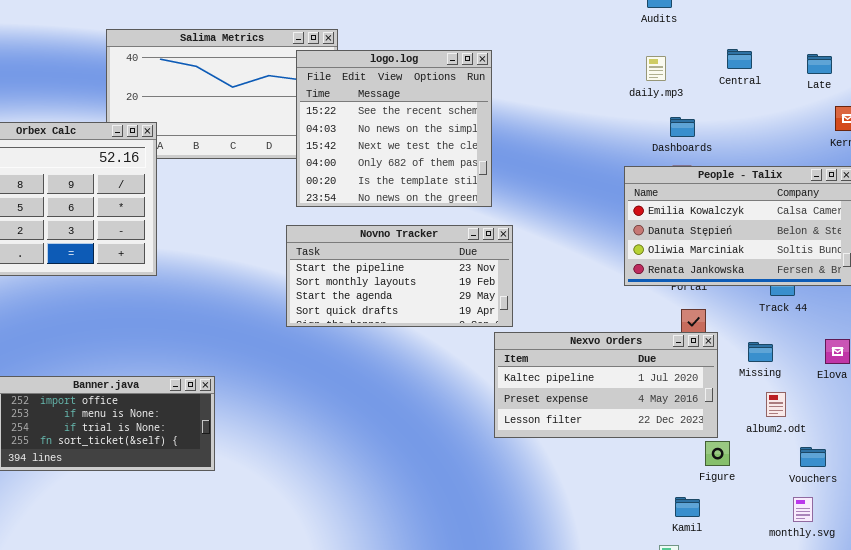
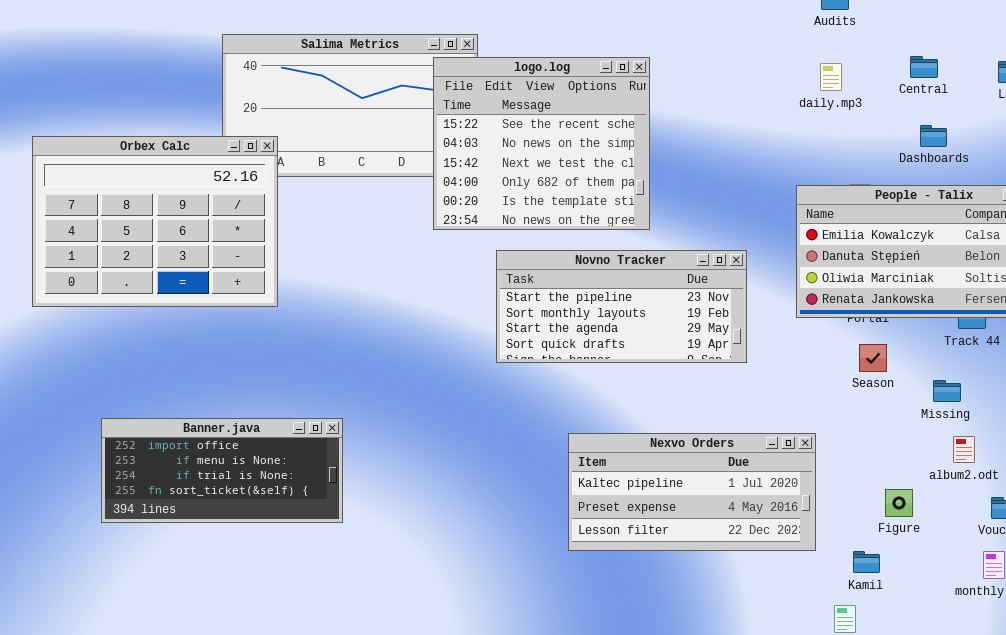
Dashboards: [670,117,695,137] -> [920,125,947,147], moved
Novno Tracker: [286,225,513,327] -> [496,250,747,363], moved
Nexvo Orders: [494,332,718,438] -> [568,433,816,551], moved

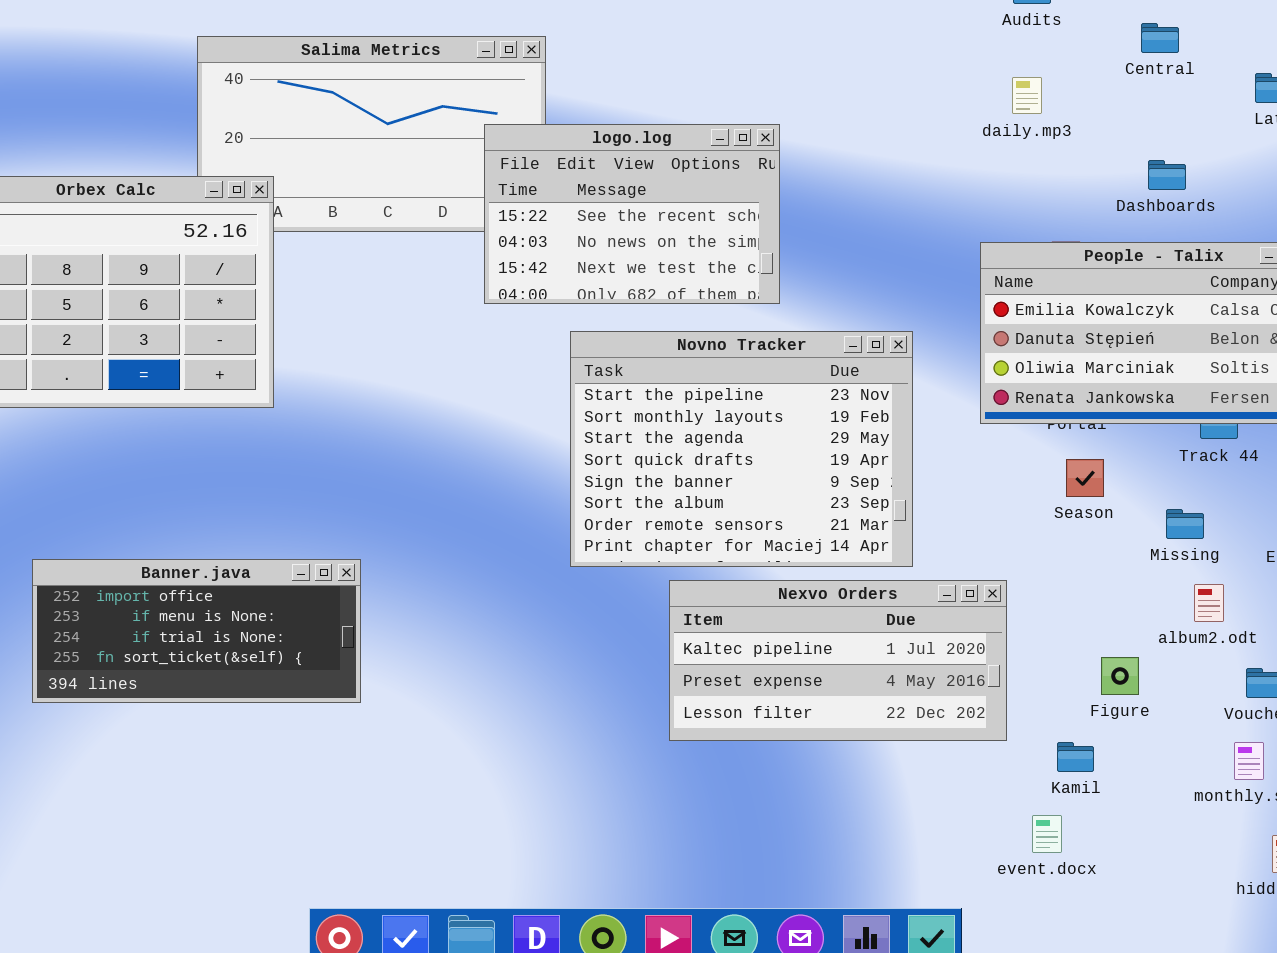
Central: [910,56,938,78] -> [1141,23,1179,53], moved
logo.log: [433,57,650,230] -> [484,124,780,304], resized
Novno Tracker: [496,250,747,363] -> [570,331,913,567], resized

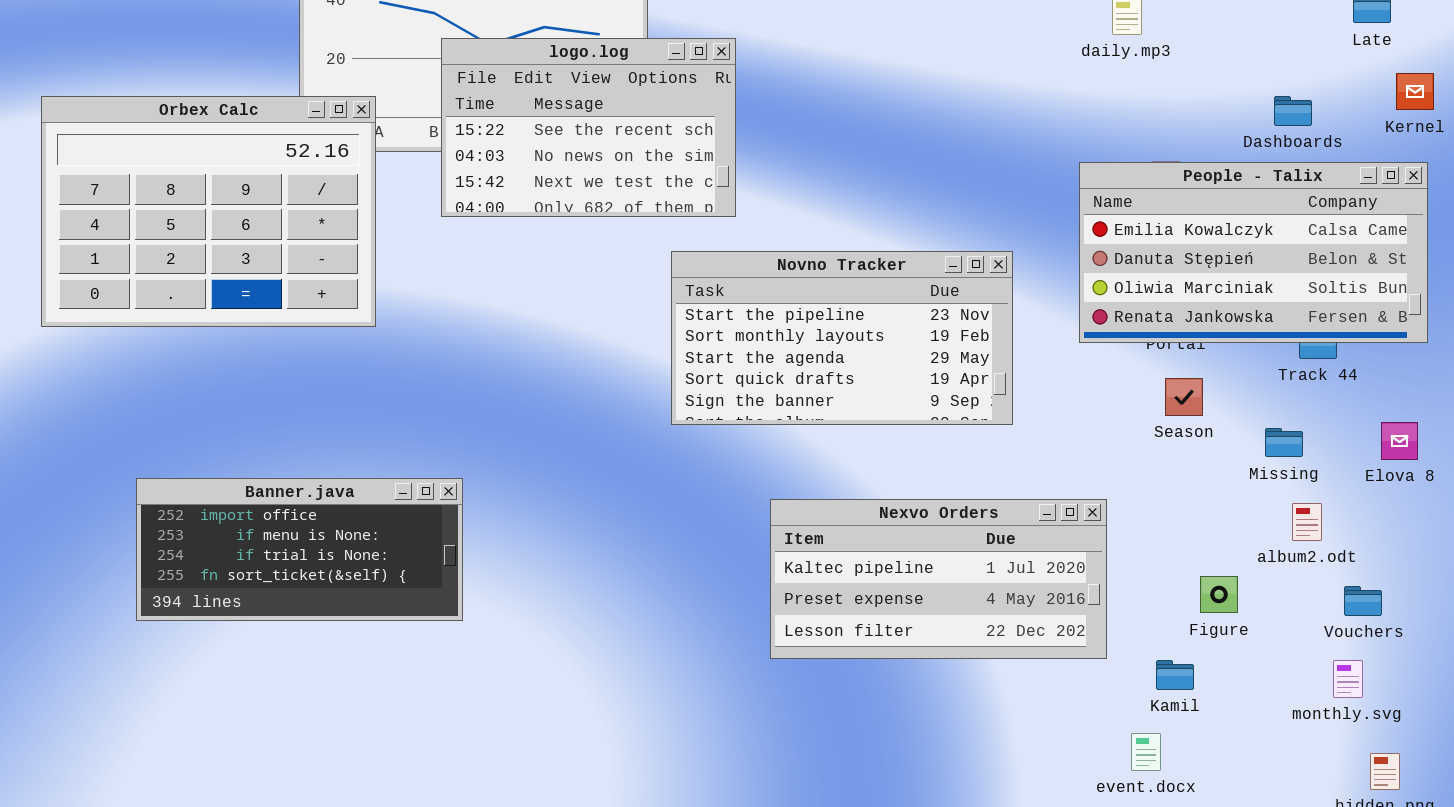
logo.log: [484,124,780,304] -> [441,38,736,217], moved
Dashboards: [1148,160,1186,190] -> [1274,96,1312,126], moved
Novno Tracker: [570,331,913,567] -> [671,251,1013,425], resized

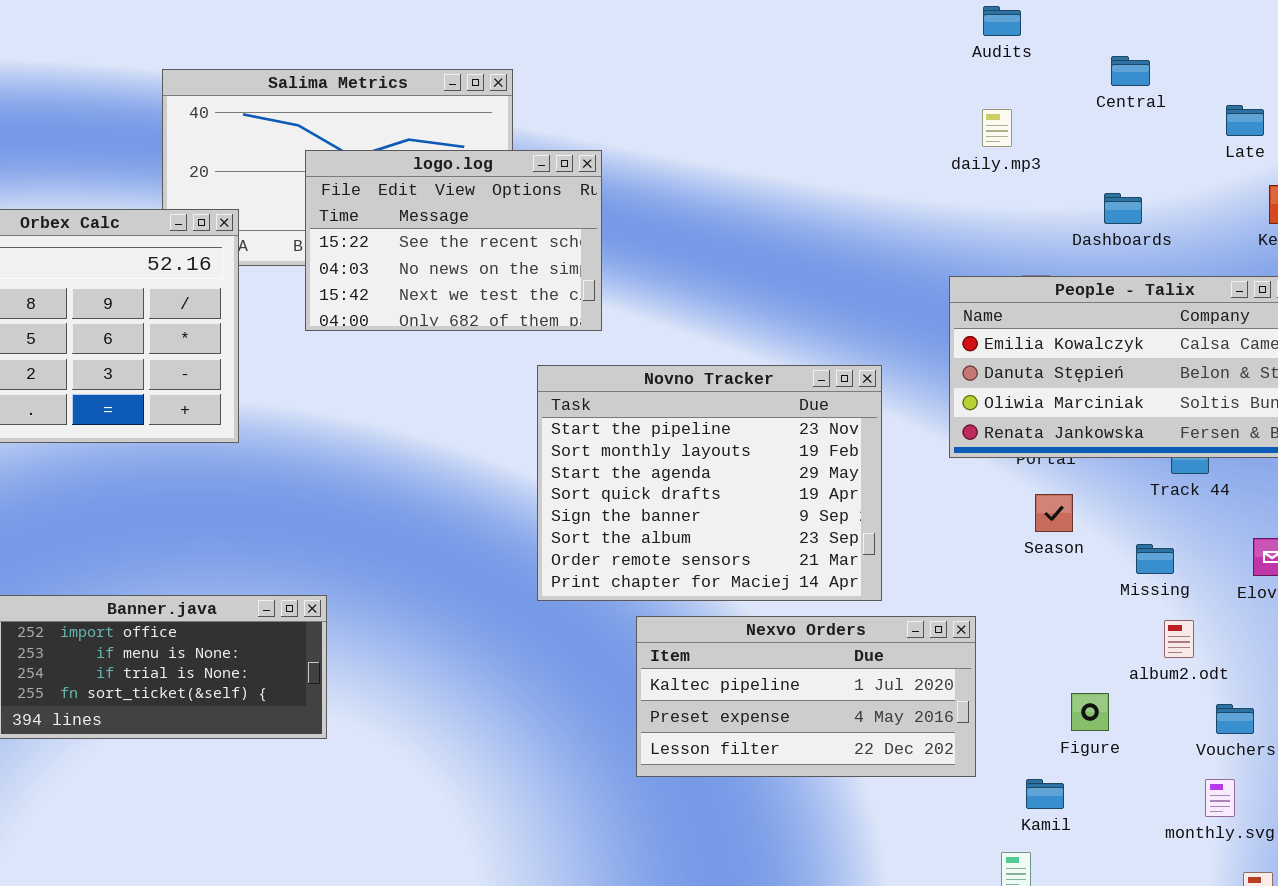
Dashboards: [1274,96,1312,126] -> [1104,193,1142,224], moved
Novno Tracker: [671,251,1013,425] -> [537,365,882,601], resized

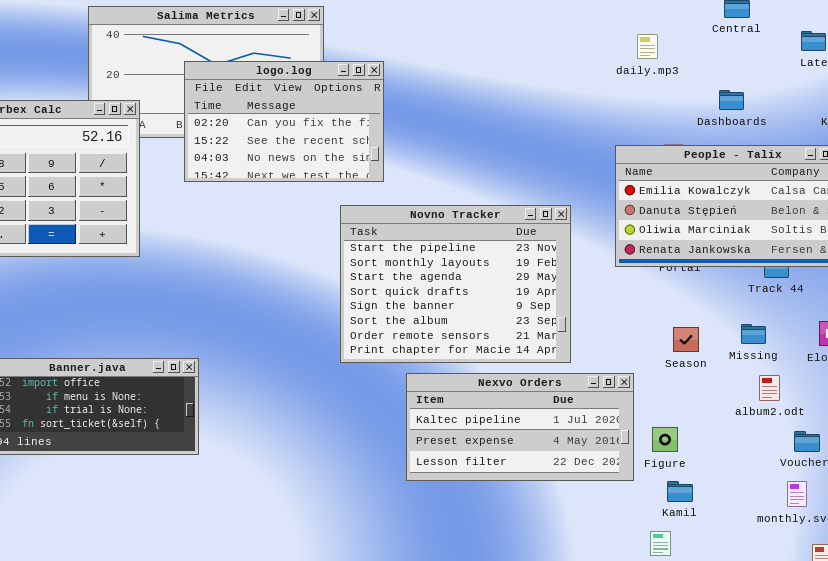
logo.log: [305,150,602,331] -> [184,61,384,182], scrolled up 1 row
Season: [1035,494,1073,532] -> [673,327,699,352], moved
Figure: [1071,693,1109,731] -> [652,427,678,452], moved

